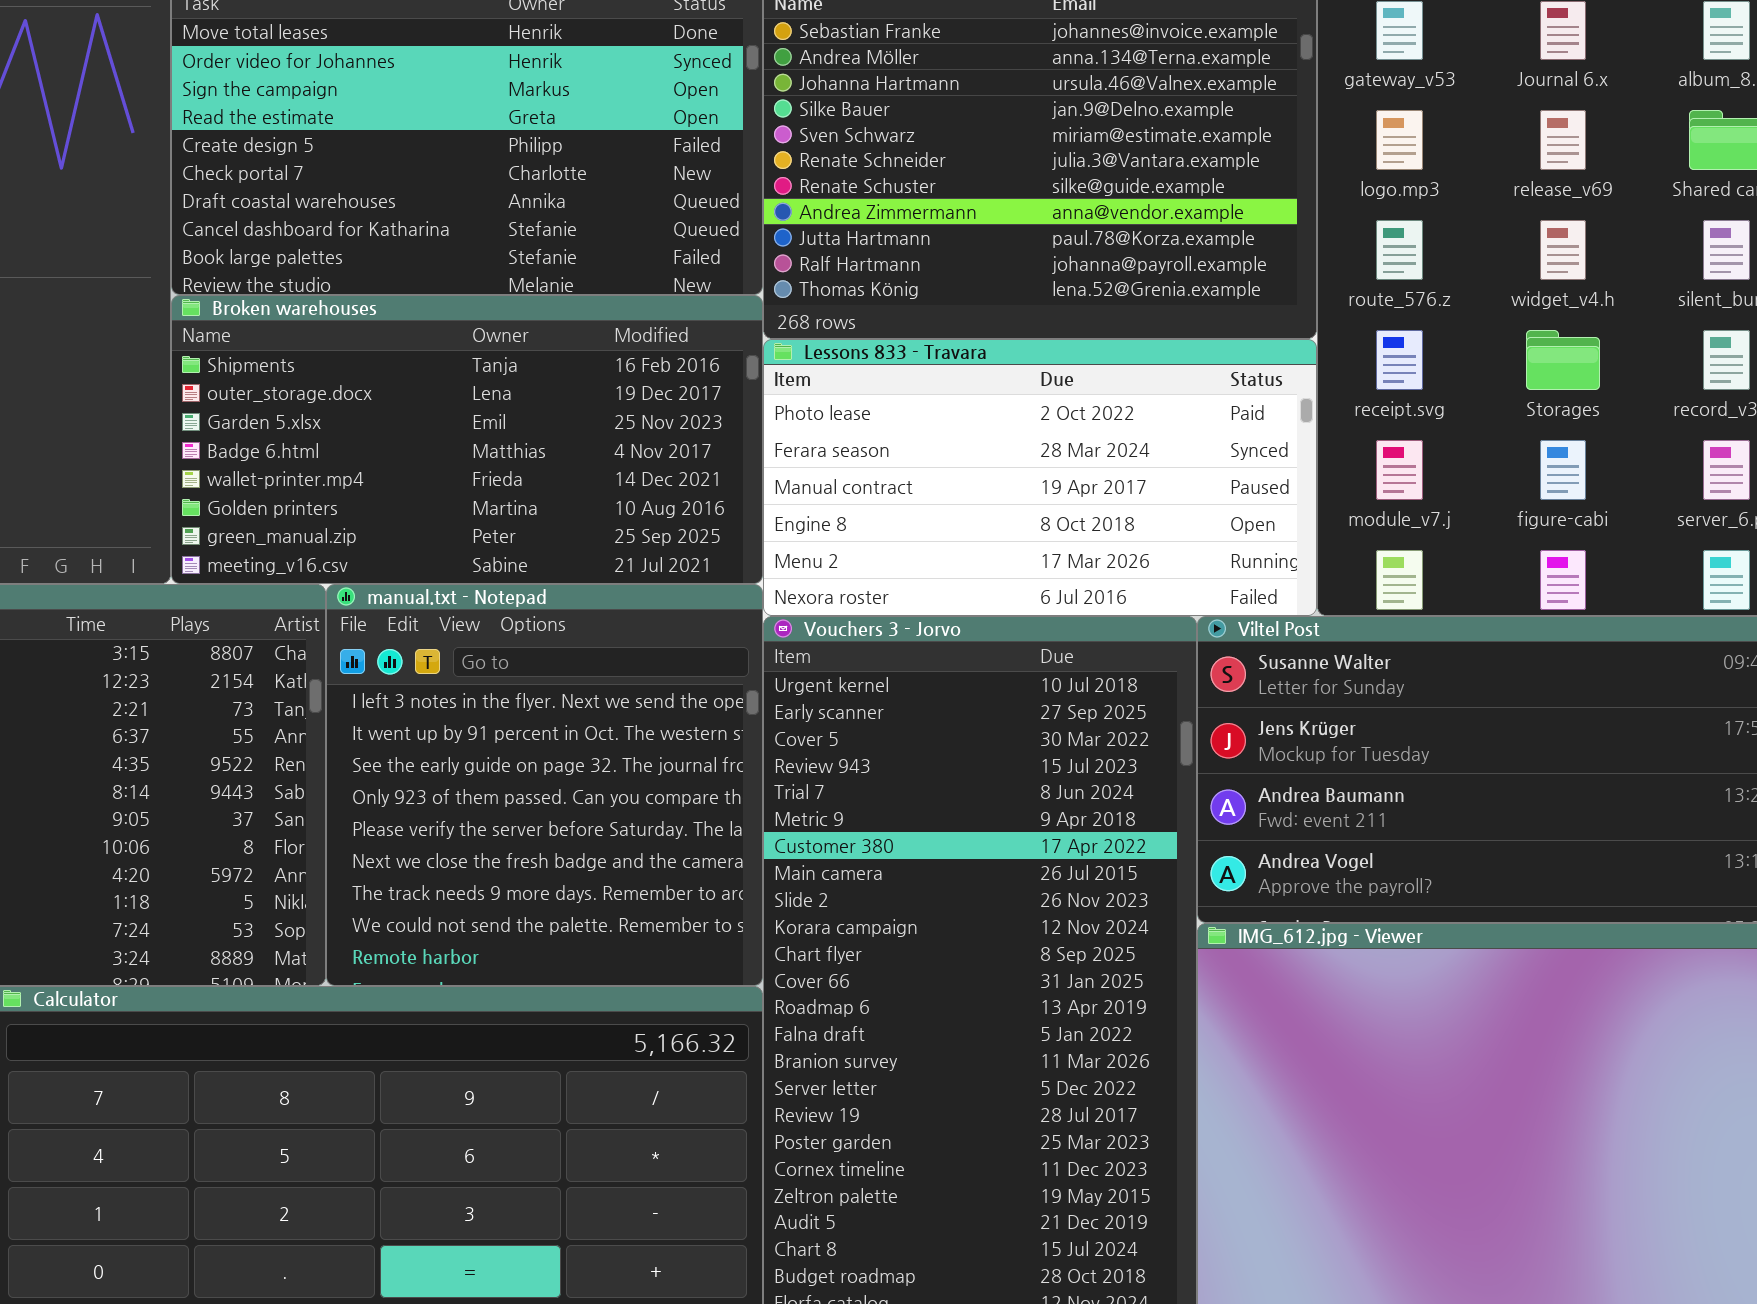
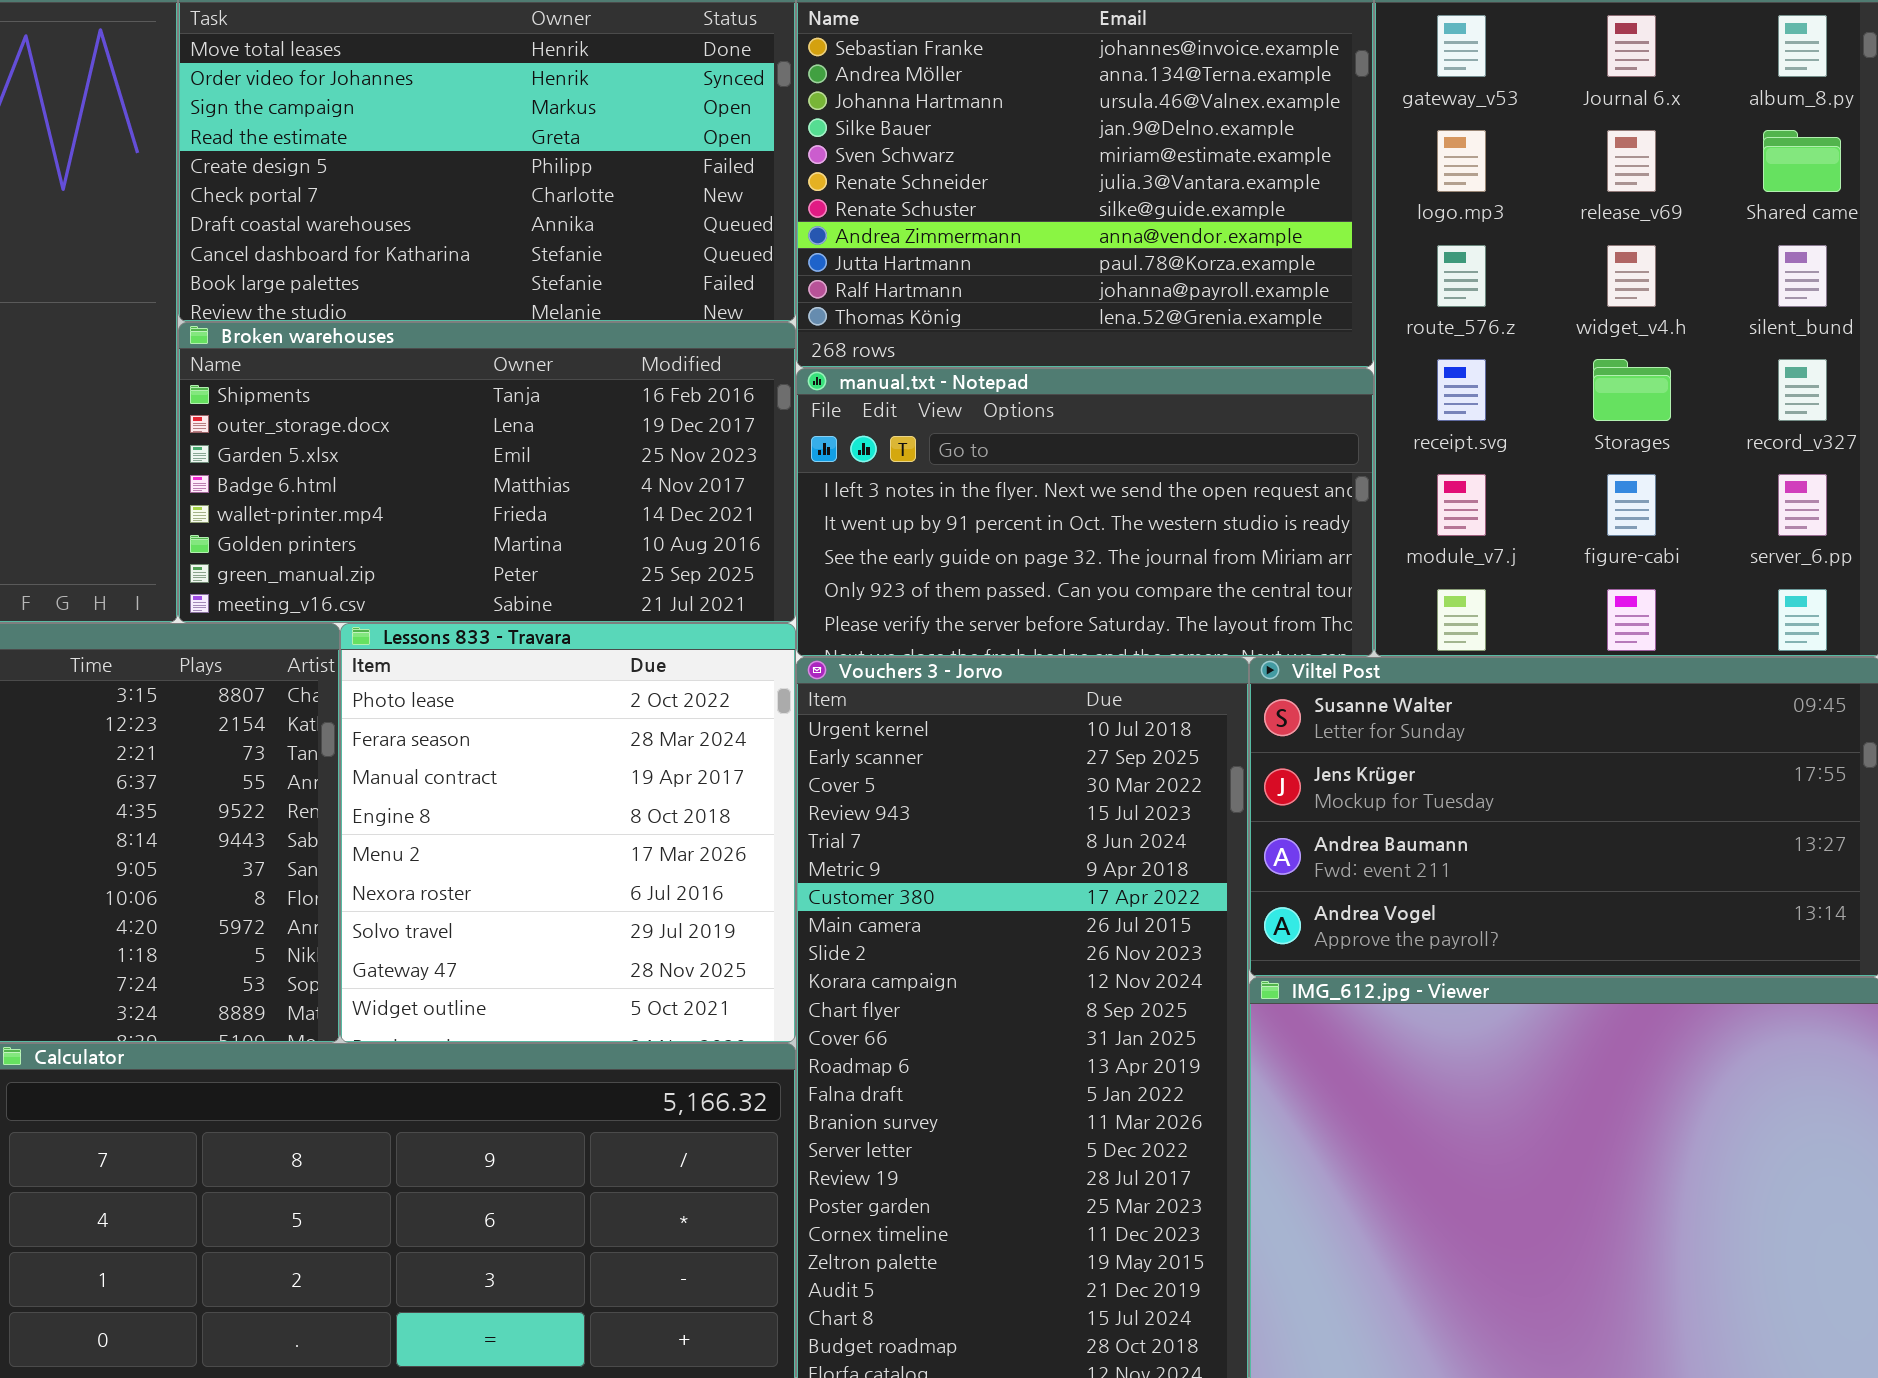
Lessons 833 - Travara: [763,339,1317,616] -> [340,623,796,1043], moved, resized
manual.txt - Notepad: [326,584,763,986] -> [796,368,1374,657], moved, resized

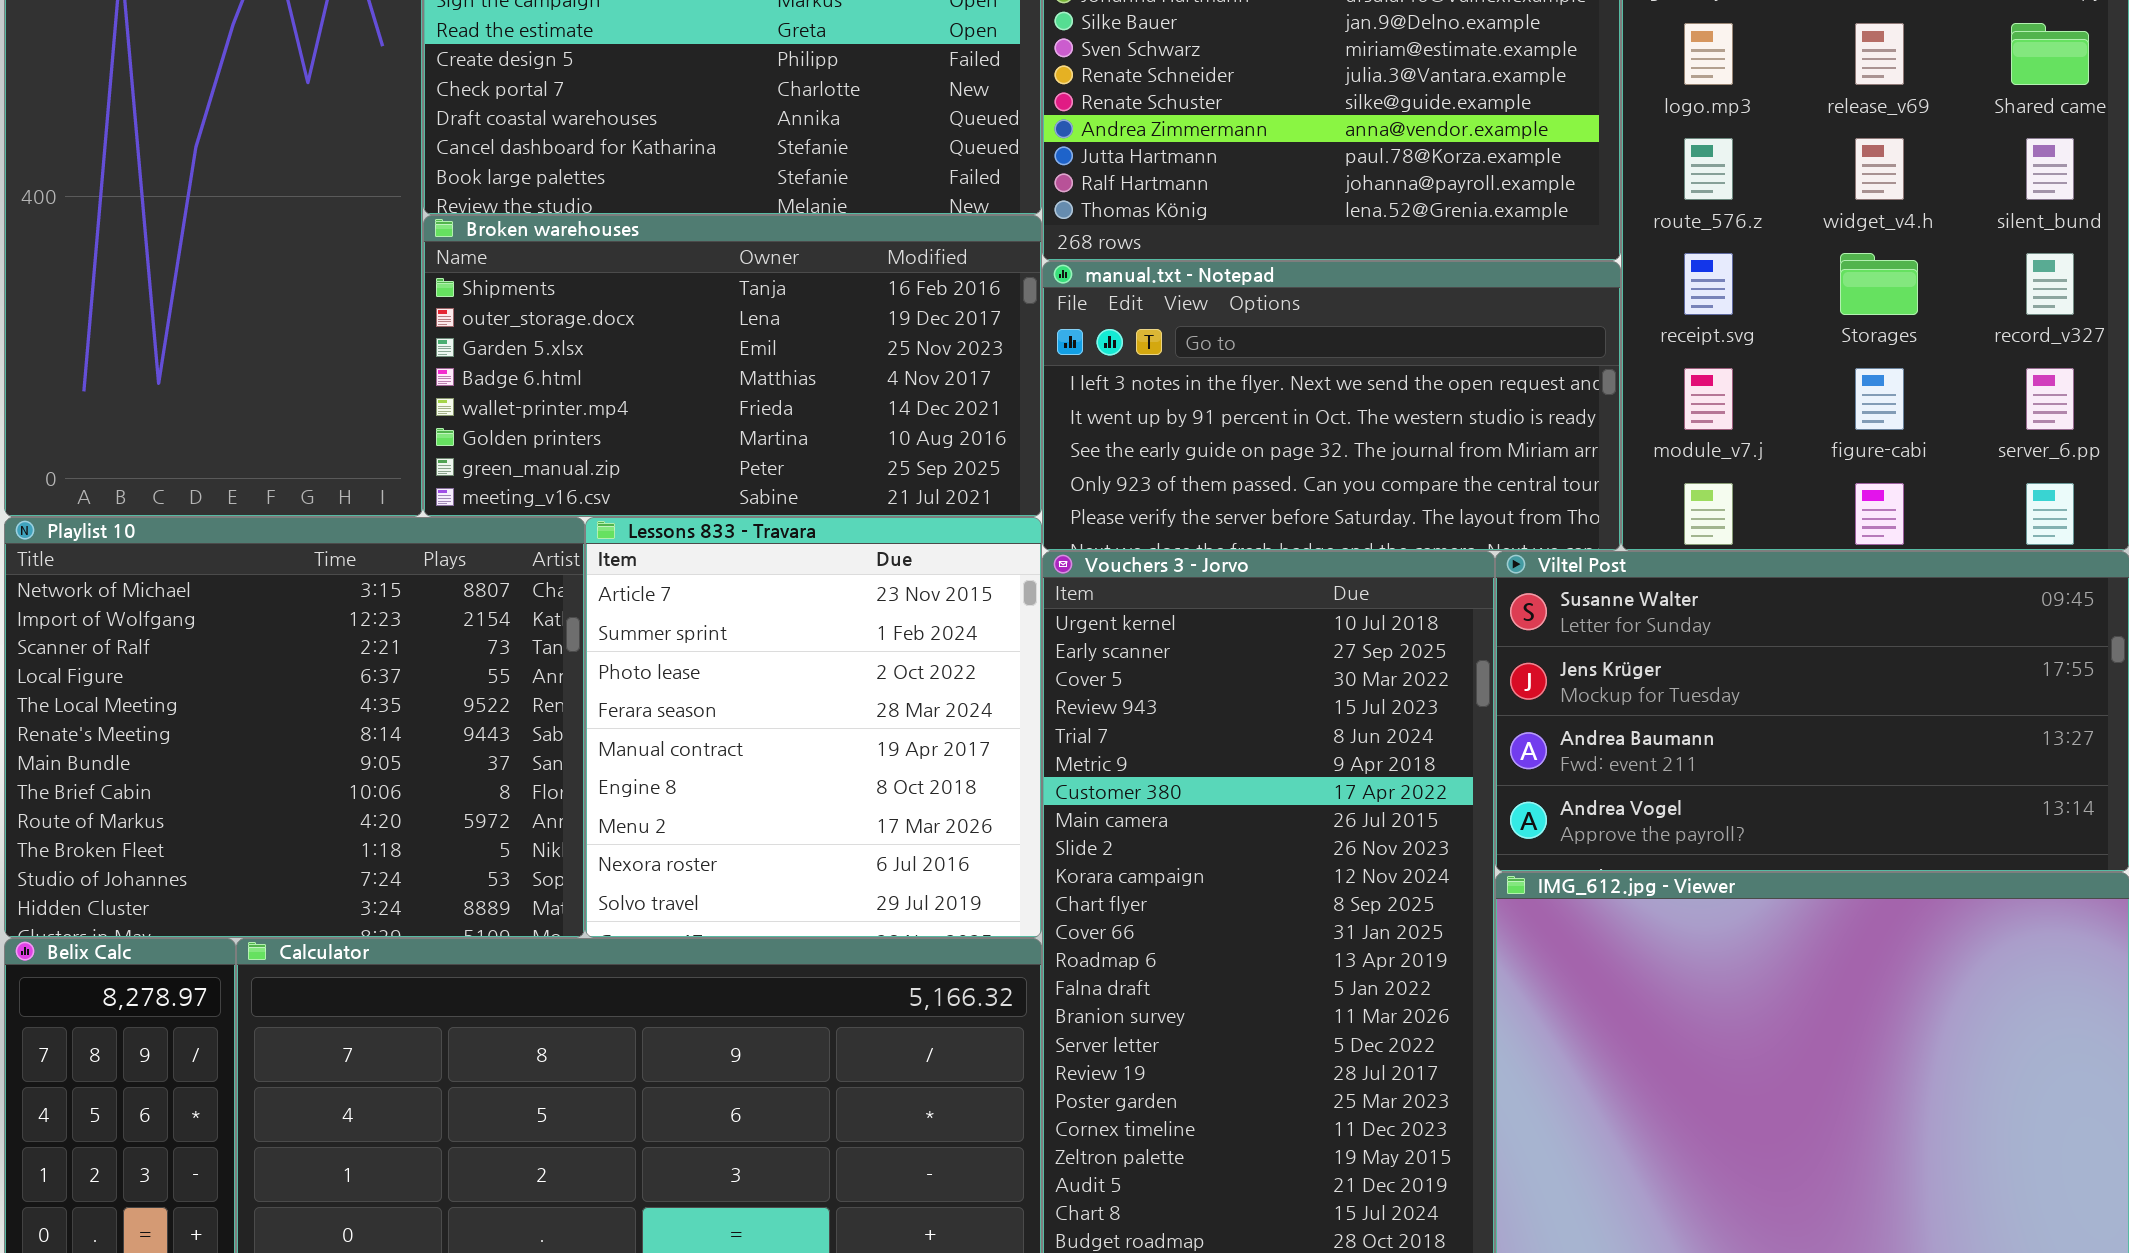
Lessons 833 - Travara: [340,623,796,1043] -> [585,517,1042,938], scrolled up 2 rows

